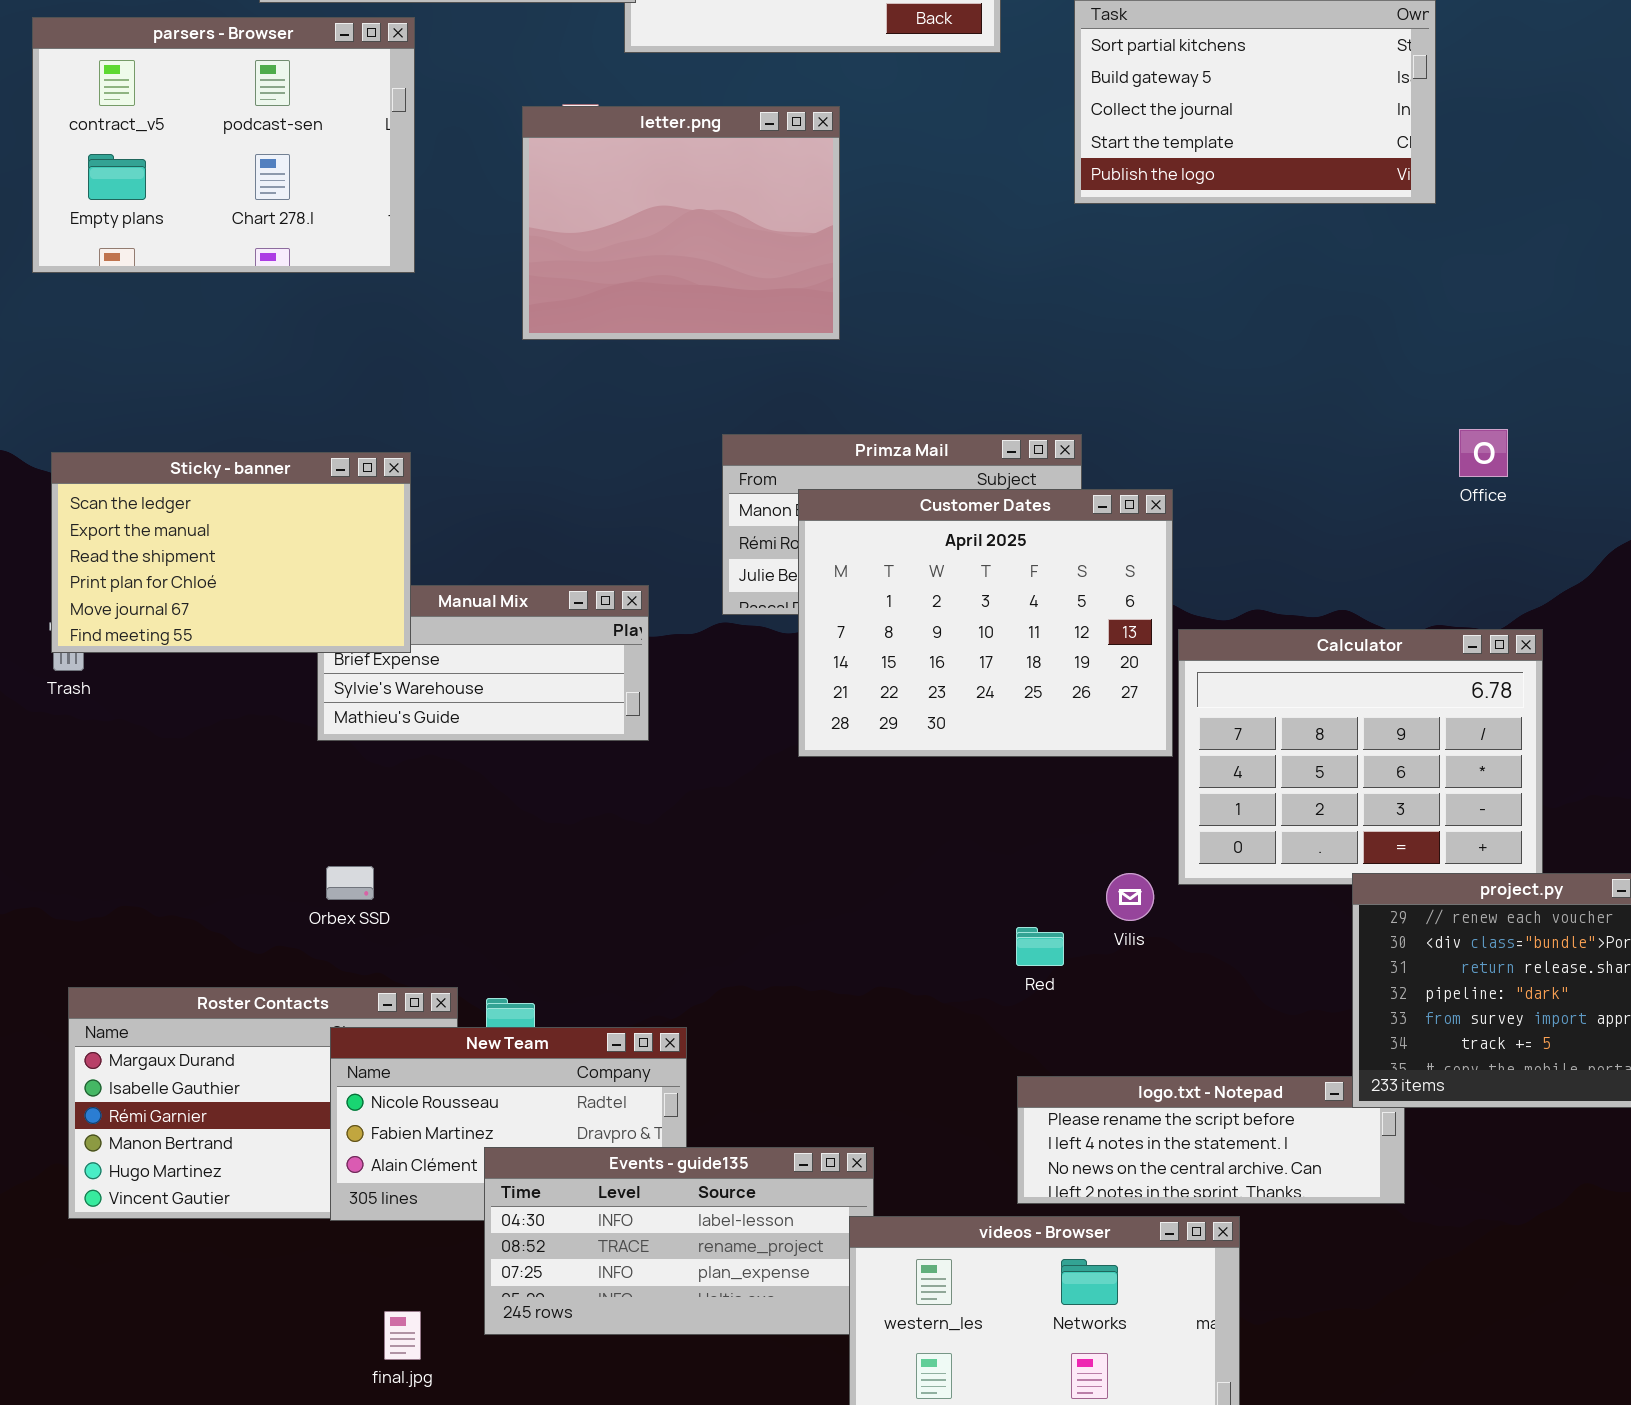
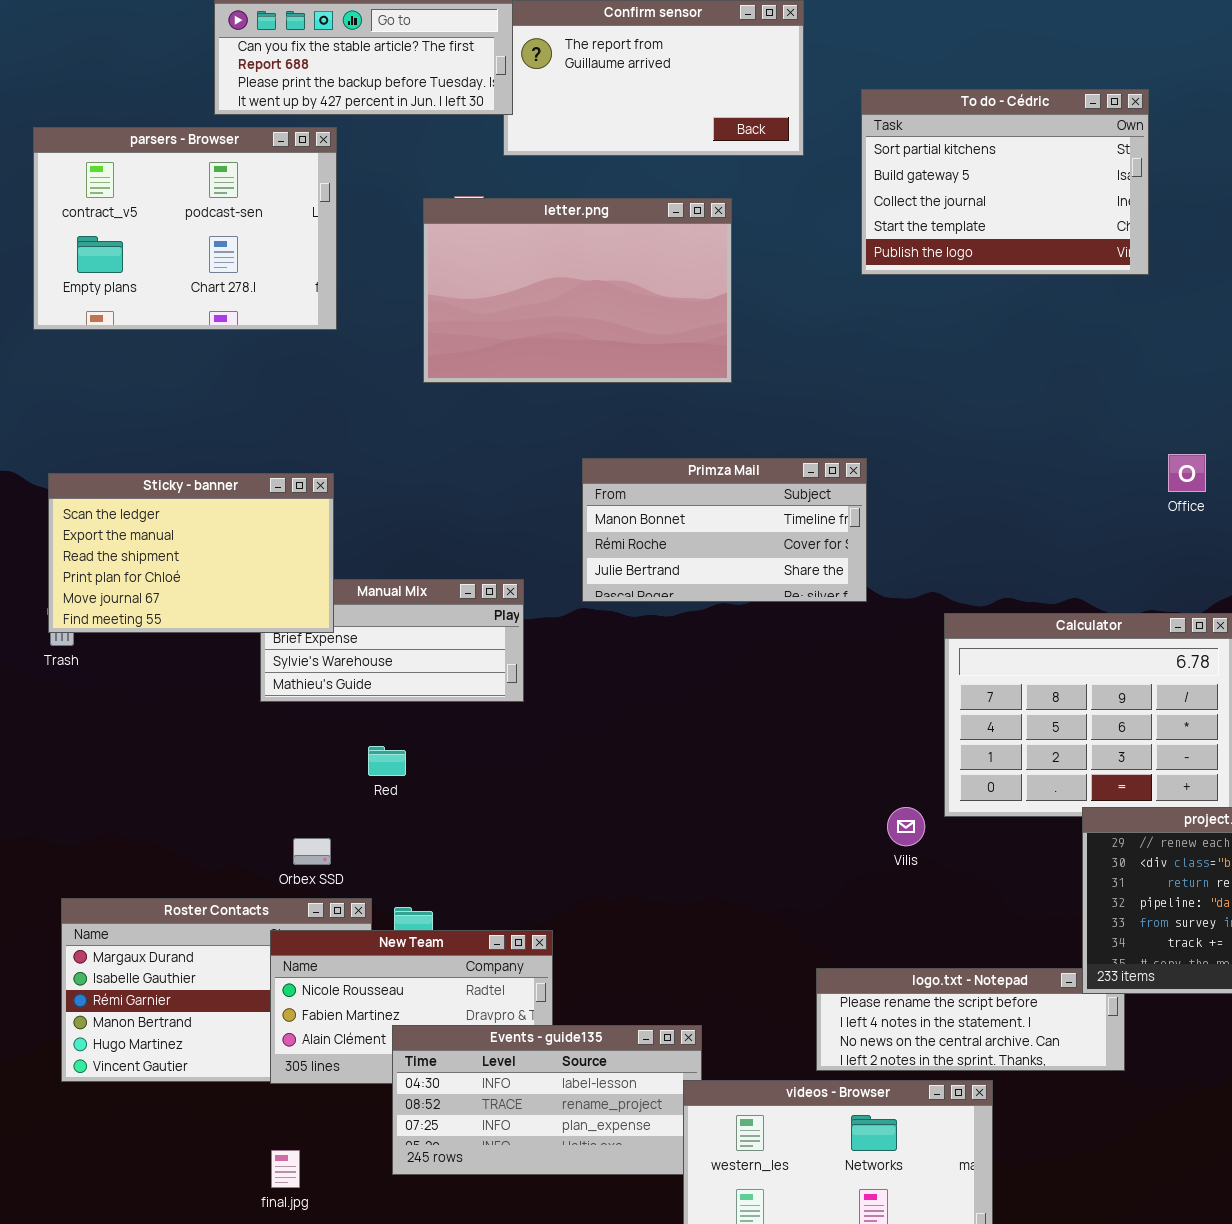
letter.png: [522,106,840,340] -> [423,198,732,383], resized
Customer Dates: [798,489,1173,757] -> none, closed
Orbex SSD: [326,866,374,900] -> [293,838,331,865], moved
Red: [1016,927,1064,966] -> [368,746,406,776], moved
final.jpg: [384,1311,421,1360] -> [271,1150,300,1188], moved

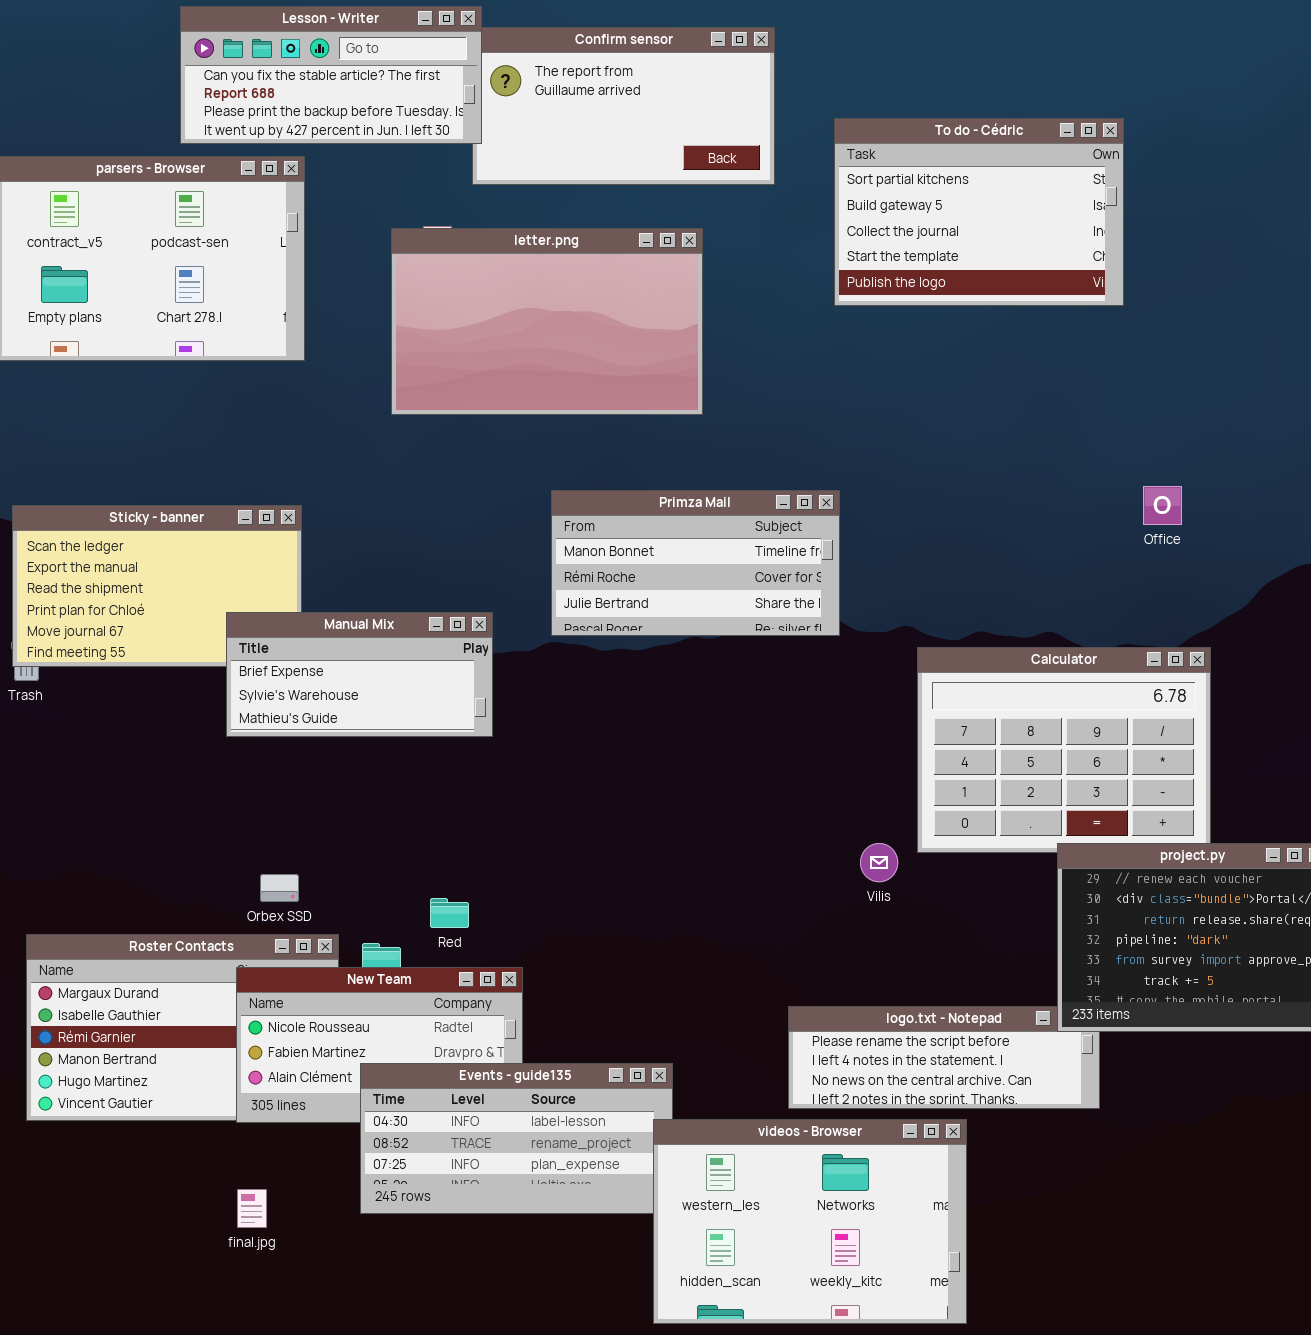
Manual Mix: [260,579,524,702] -> [226,612,493,737], raised
Red: [368,746,406,776] -> [430,898,469,928], moved

